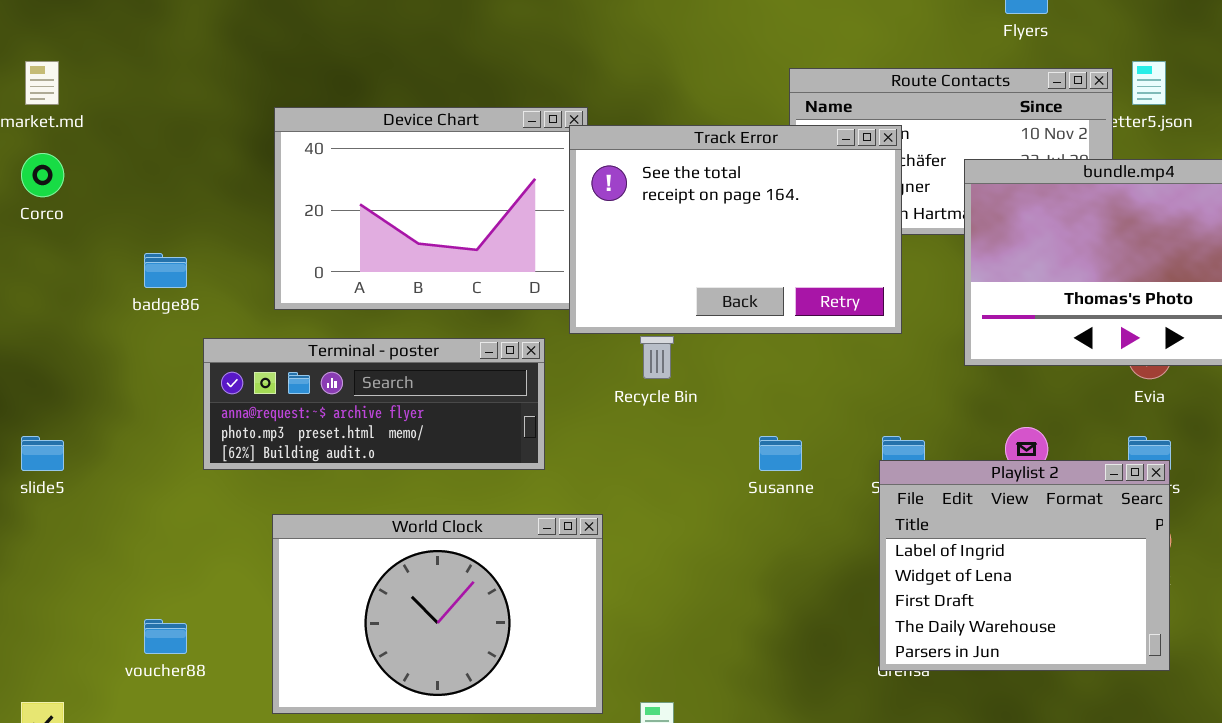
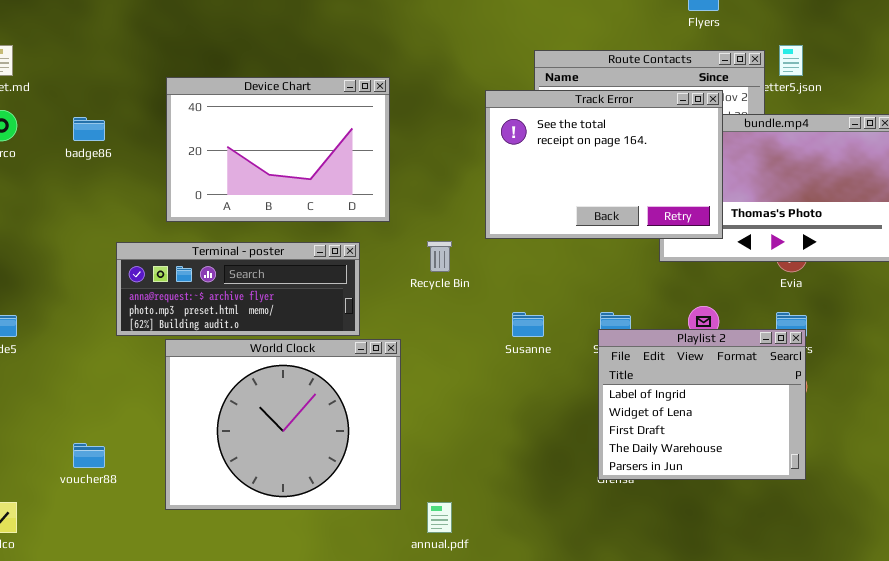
Track Error: [569,125,902,334] -> [485,90,723,239], moved
badge86: [144,253,187,288] -> [73,117,105,141], moved
World Clock: [272,514,603,714] -> [165,339,401,510], resized

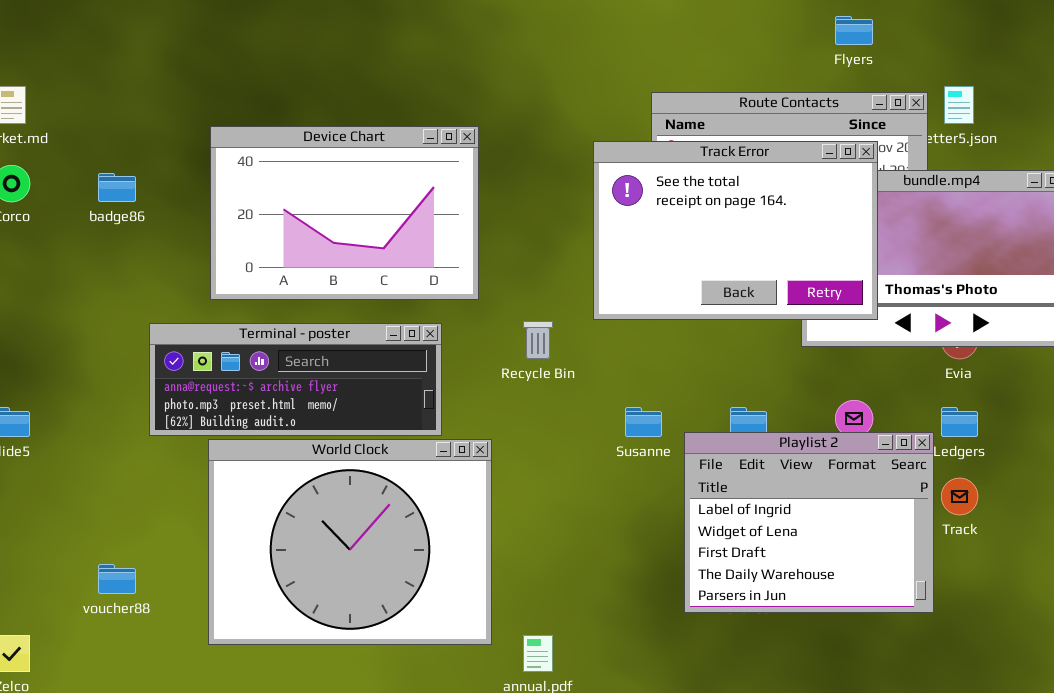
Playlist 2: [598,329,806,480] -> [684,432,934,613], moved

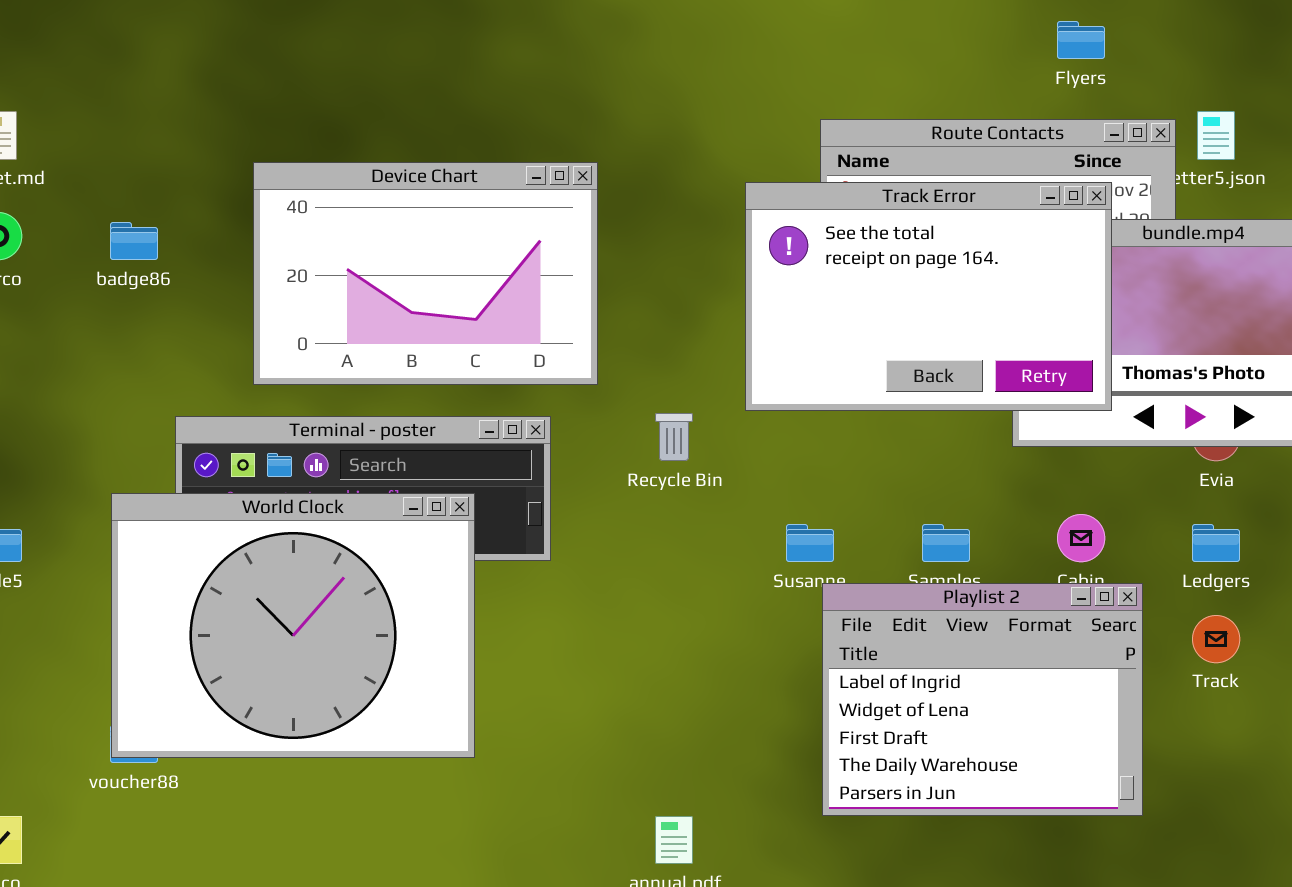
Playlist 2: [684,432,934,613] -> [822,583,1143,816], moved
World Clock: [208,439,492,645] -> [111,493,475,758], moved

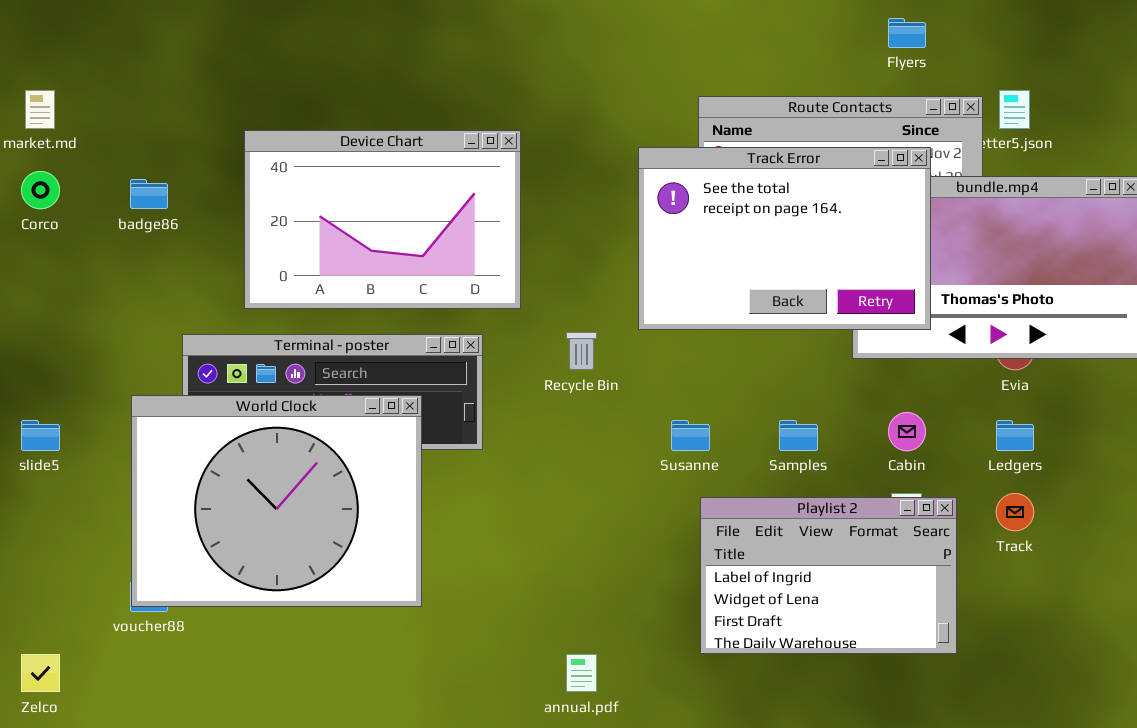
Playlist 2: [822,583,1143,816] -> [700,497,957,654], resized

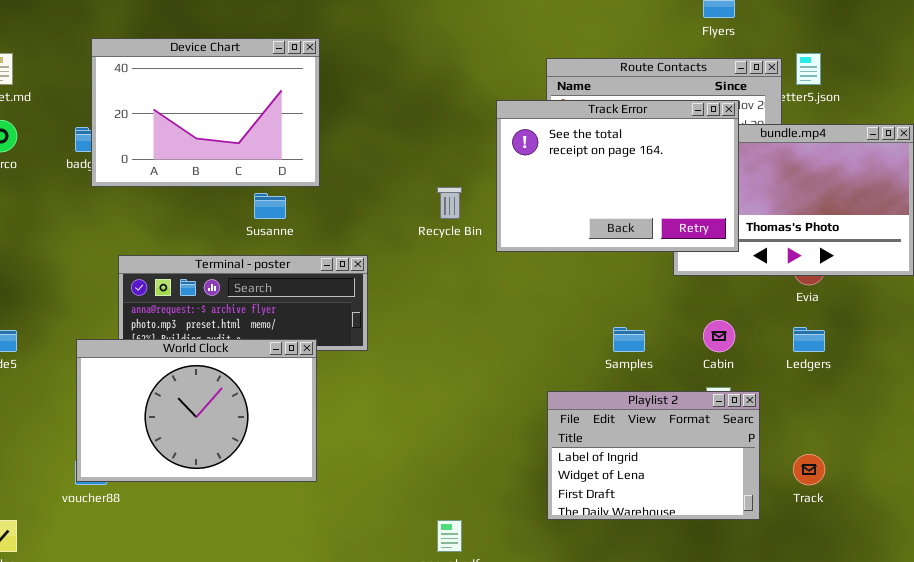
Device Chart: [244,130,521,309] -> [91,38,320,187], moved
Recycle Bin: [566,332,597,370] -> [437,187,462,219], moved
World Clock: [131,395,422,607] -> [76,339,317,482], resized
Susanne: [671,420,710,451] -> [254,193,286,219], moved
Track: [996,493,1034,531] -> [793,454,825,485], moved

